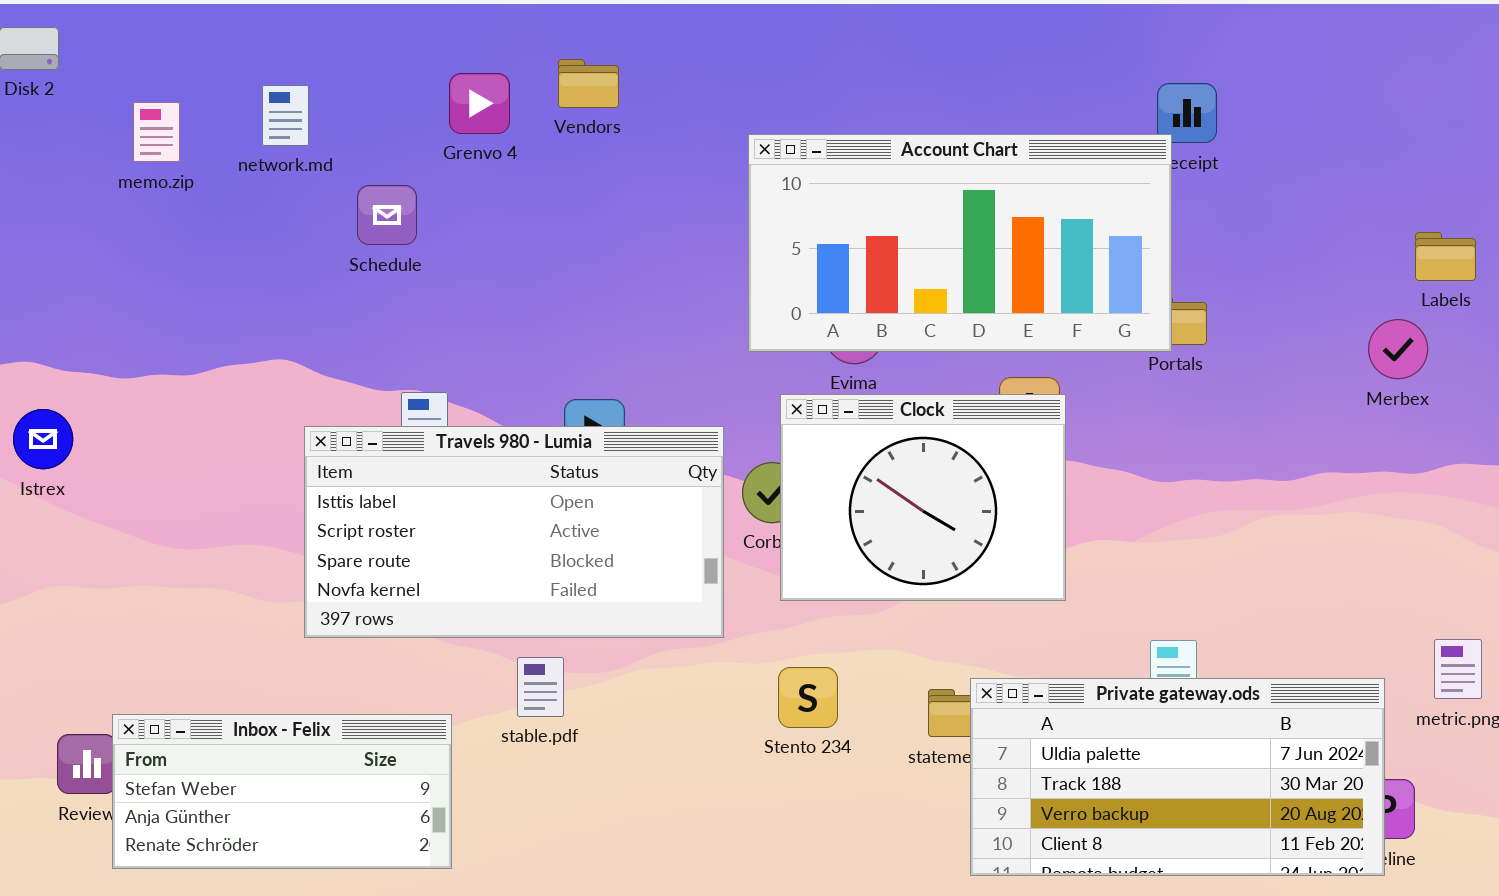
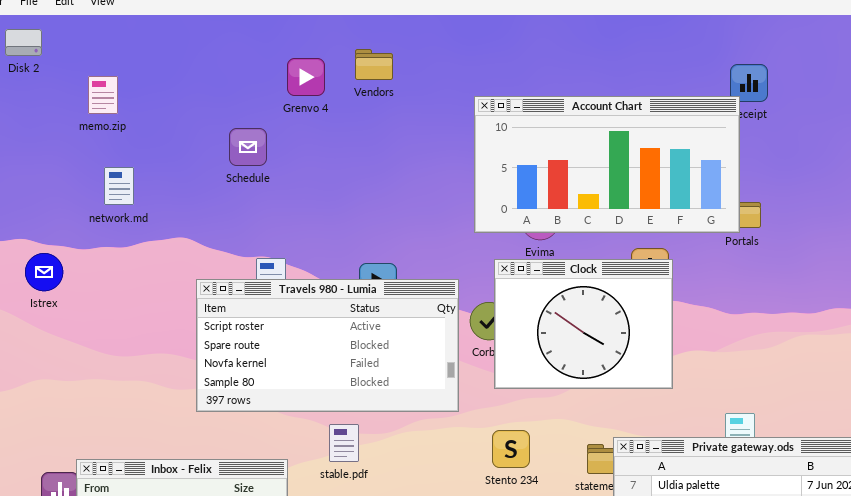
network.md: [262,85,309,146] -> [104,167,134,205], moved
Istrex: [13,409,73,469] -> [25,253,63,291], moved
Travels 980 - Lumia: [304,426,724,638] -> [196,279,459,412], scrolled down 1 row

